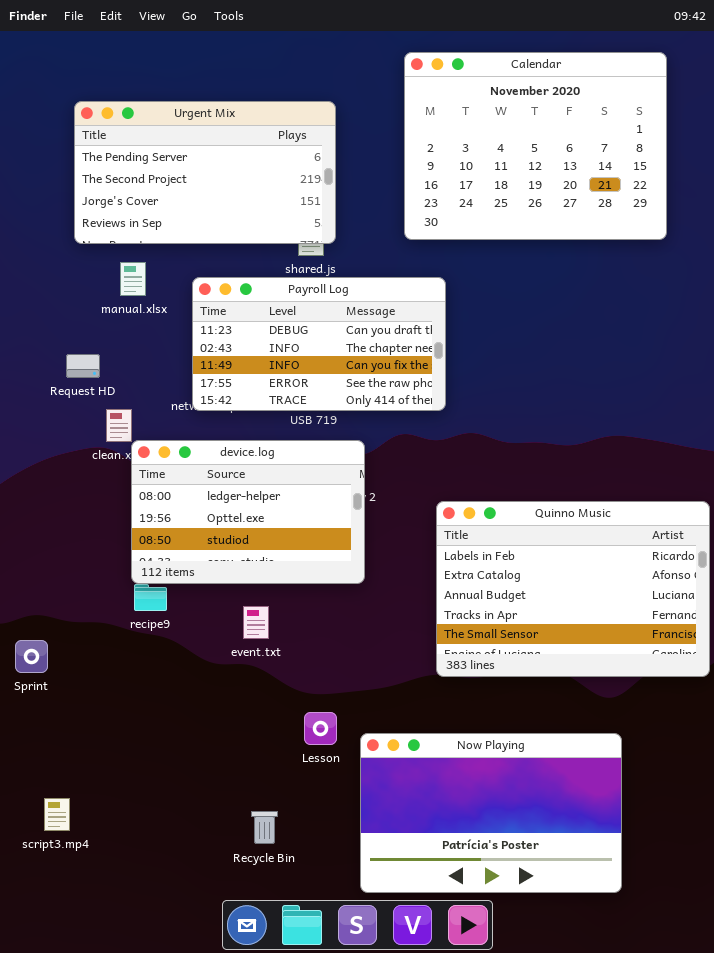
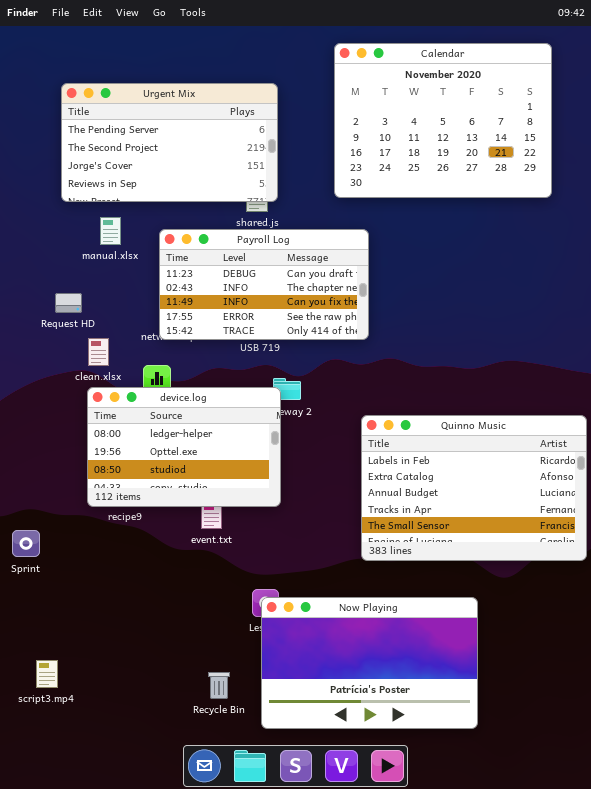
device.log: [131,440,365,584] -> [87,387,281,507], moved
Now Playing: [360,733,622,893] -> [261,597,478,729], moved

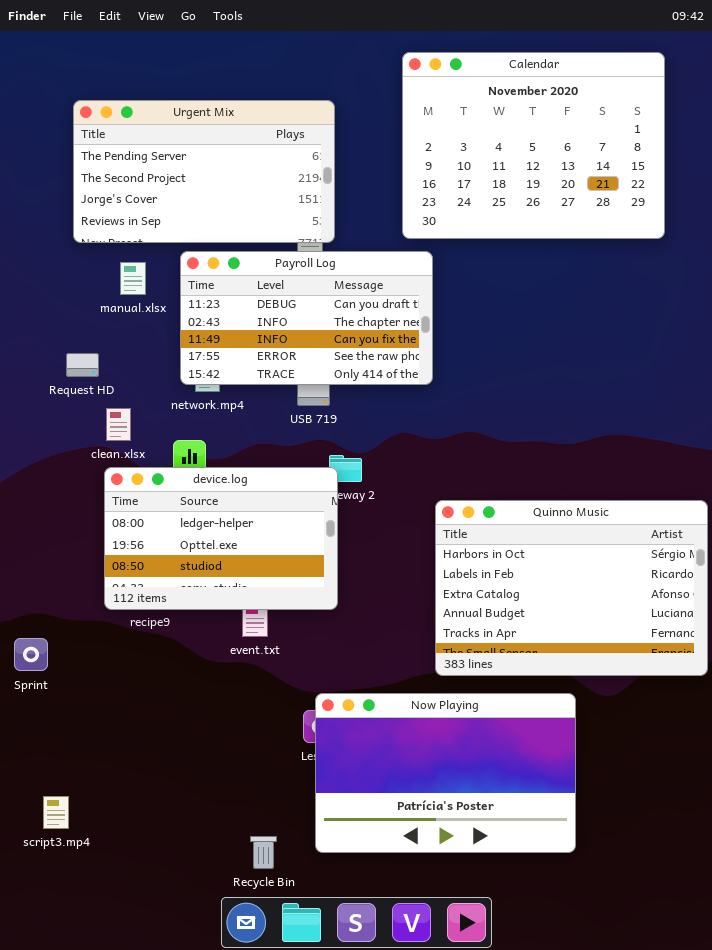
Payroll Log: [159,229,369,340] -> [180,251,433,385], moved
Quinno Music: [361,415,587,561] -> [435,500,708,676], scrolled up 1 row
Now Playing: [261,597,478,729] -> [315,693,576,853], moved
Recycle Bin: [208,672,230,699] -> [250,836,277,869], moved

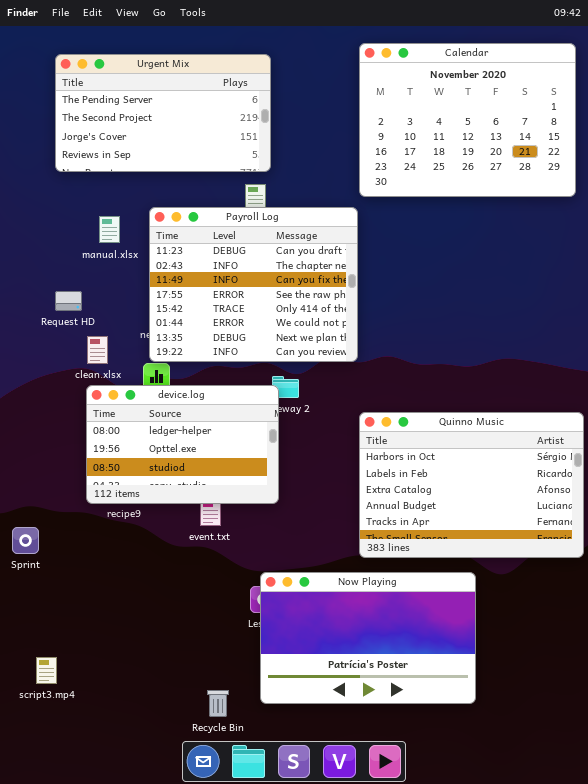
Calendar: [402,52,665,239] -> [359,43,576,197], moved
Urgent Mix: [73,100,335,243] -> [55,54,271,172], moved
Payroll Log: [180,251,433,385] -> [149,207,358,362], resized

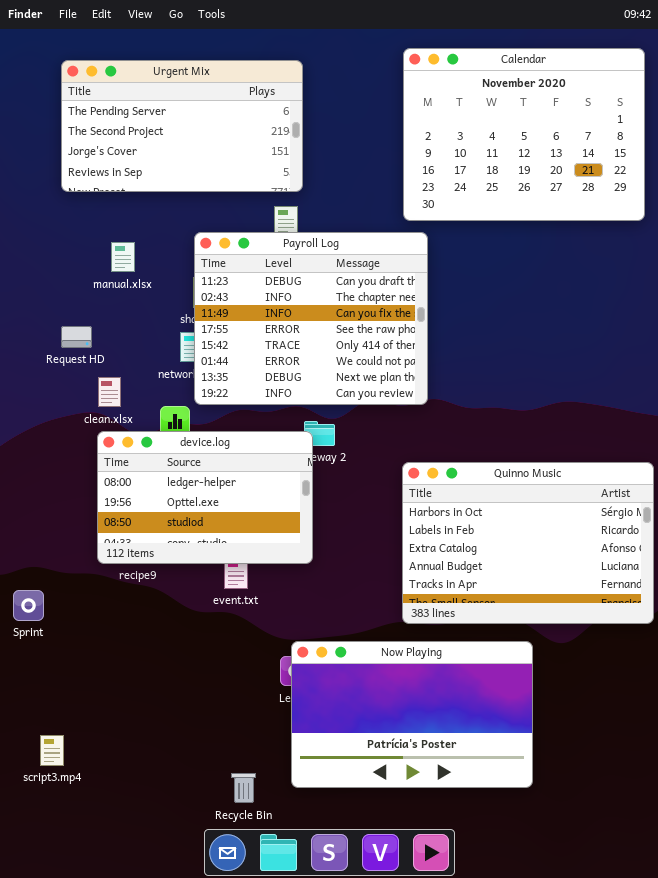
Payroll Log: [149,207,358,362] -> [194,232,428,405], moved

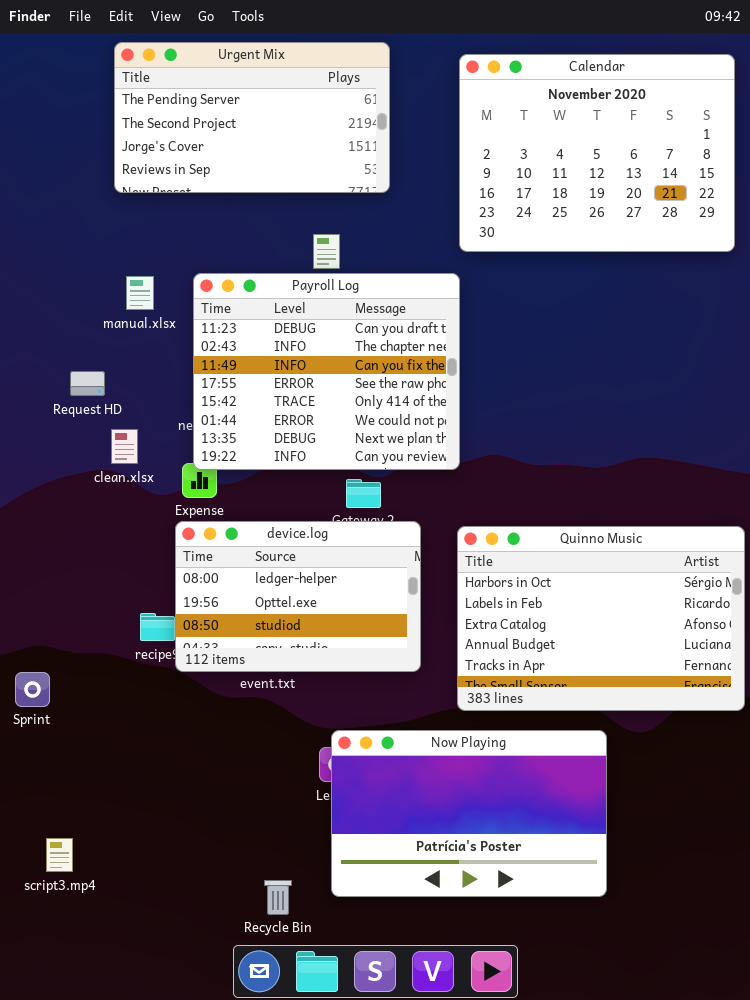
Urgent Mix: [61,60,303,192] -> [114,42,390,193], moved
Payroll Log: [194,232,428,405] -> [193,273,460,470], moved
device.log: [97,431,313,564] -> [175,521,421,672], moved

